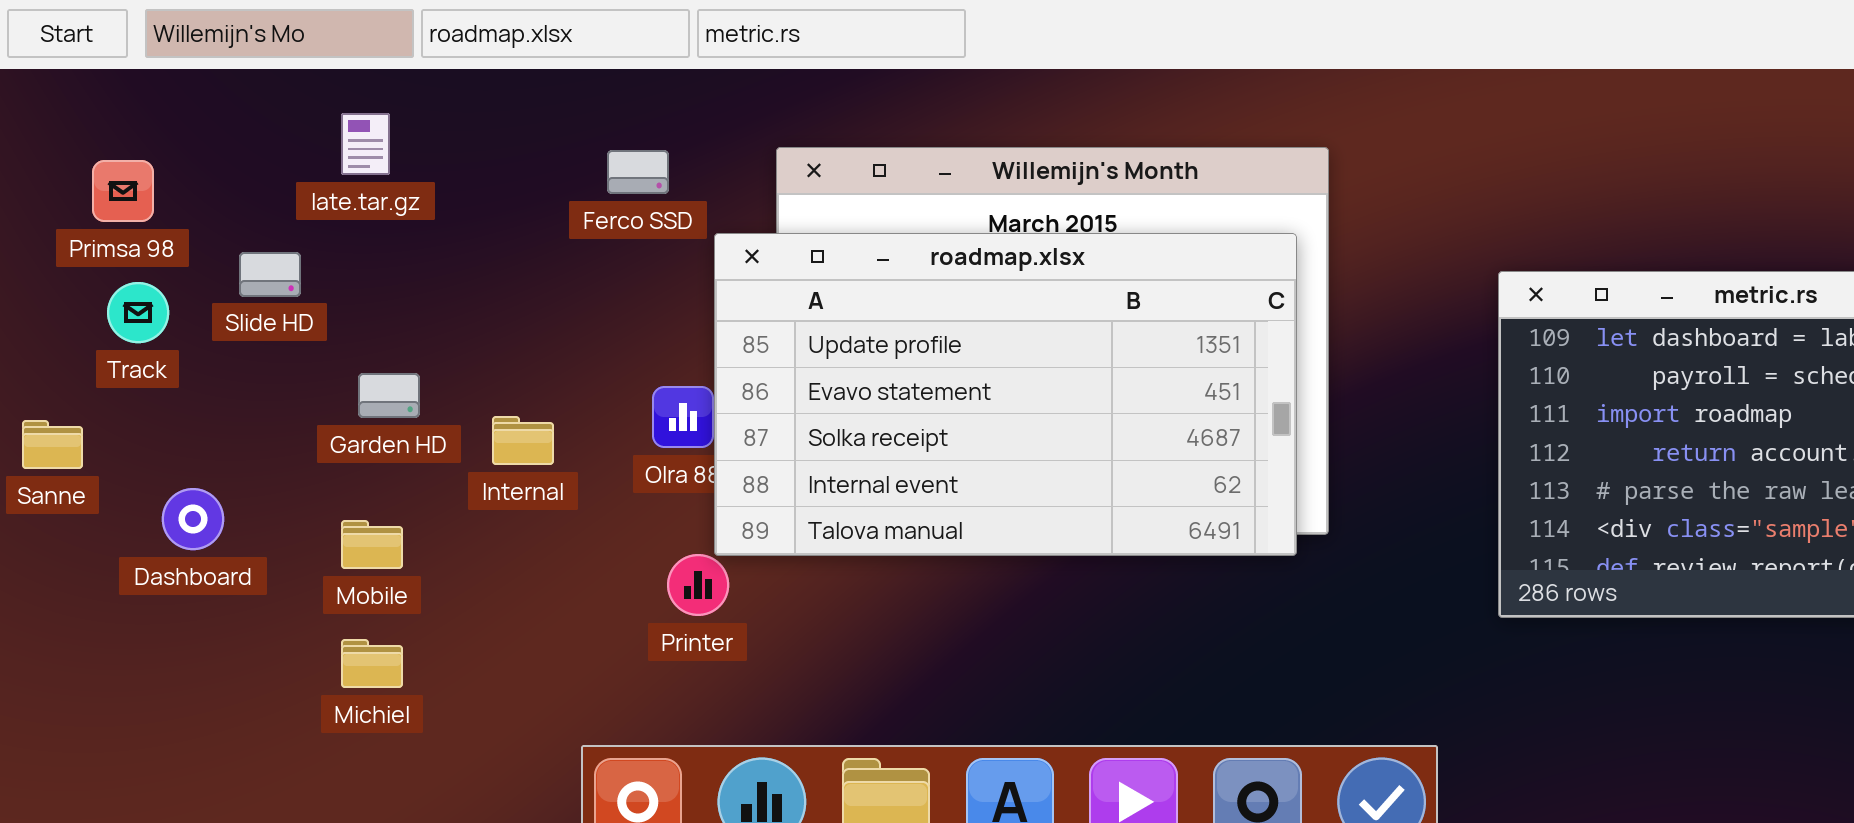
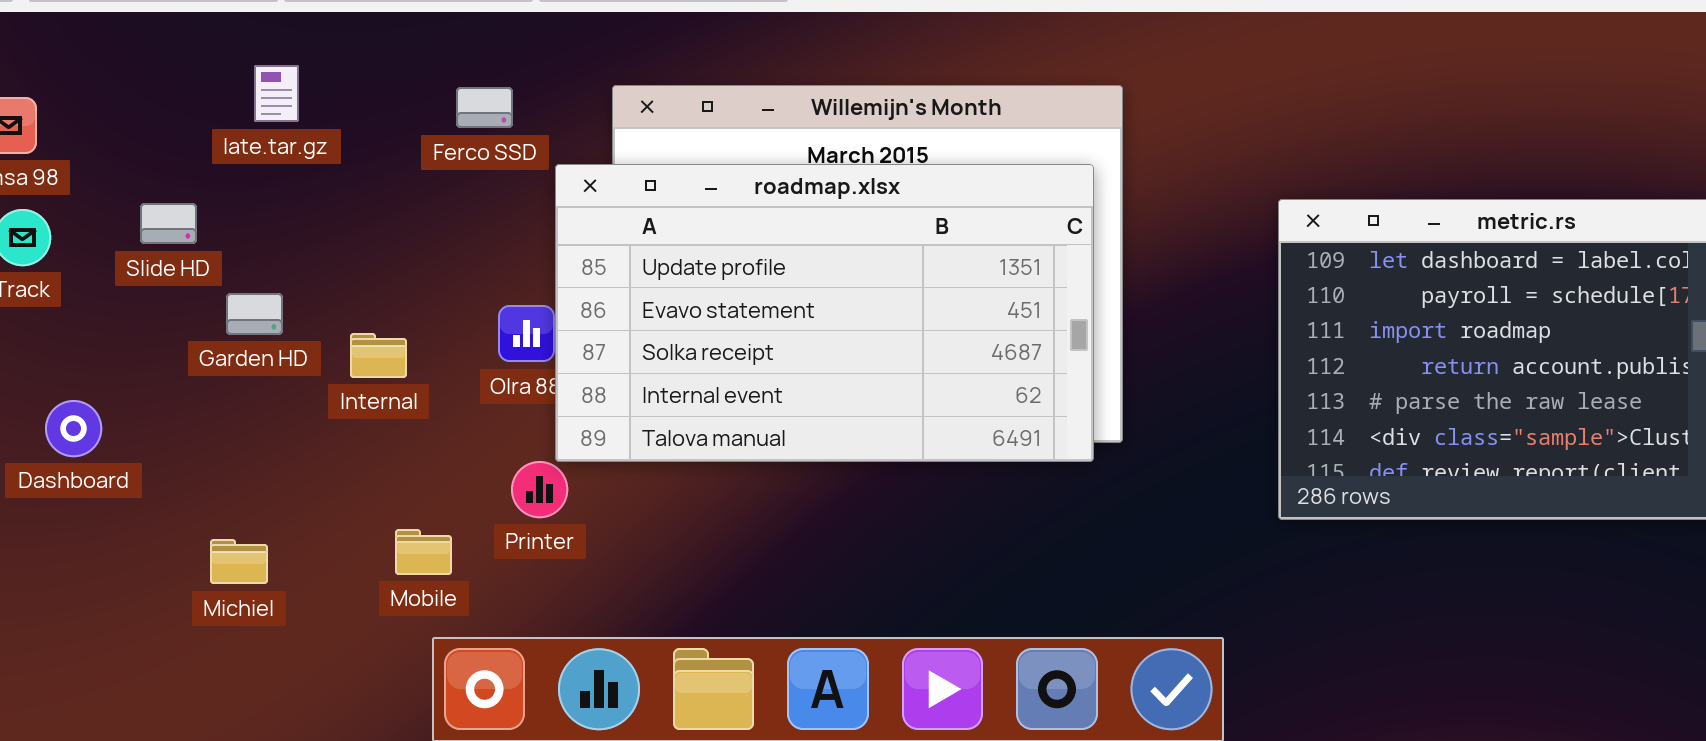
late.tar.gz: [341,113,390,175] -> [254,65,299,122], moved
Slide HD: [239,252,301,297] -> [140,203,197,244], moved
Mobile: [341,520,403,569] -> [395,529,452,575], moved

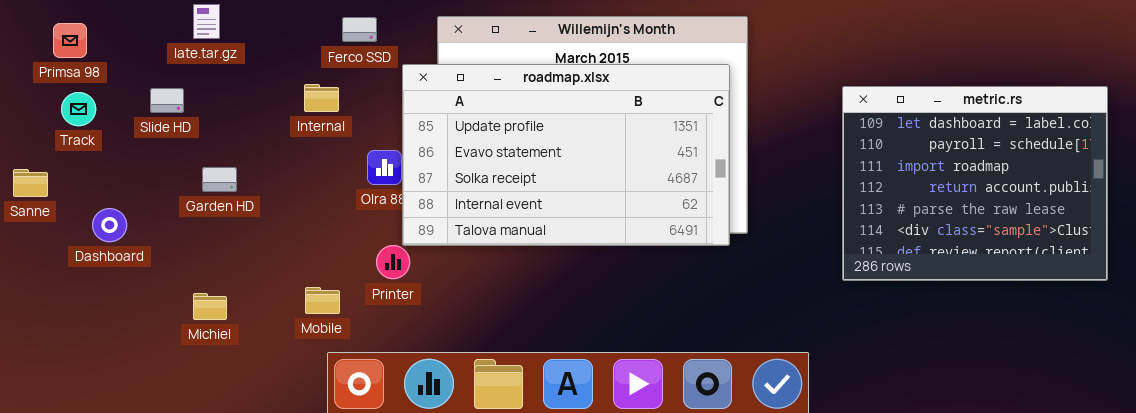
late.tar.gz: [254,65,299,122] -> [193,4,220,39], moved
Garden HD: [226,293,283,335] -> [202,167,237,192], moved
Internal: [350,333,407,378] -> [304,84,339,112], moved

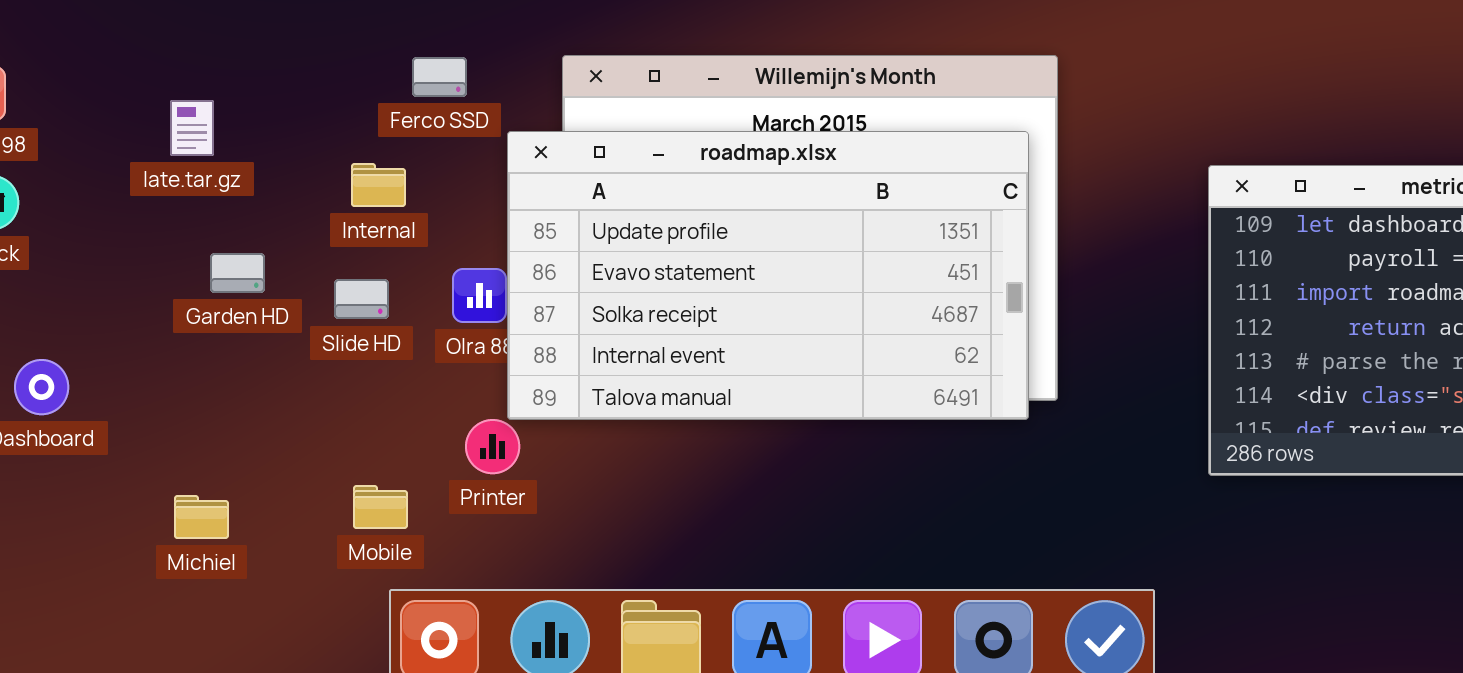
late.tar.gz: [193,4,220,39] -> [170,100,214,156], moved
Slide HD: [150,88,184,113] -> [334,279,389,319], moved
Garden HD: [202,167,237,192] -> [210,253,265,293], moved

